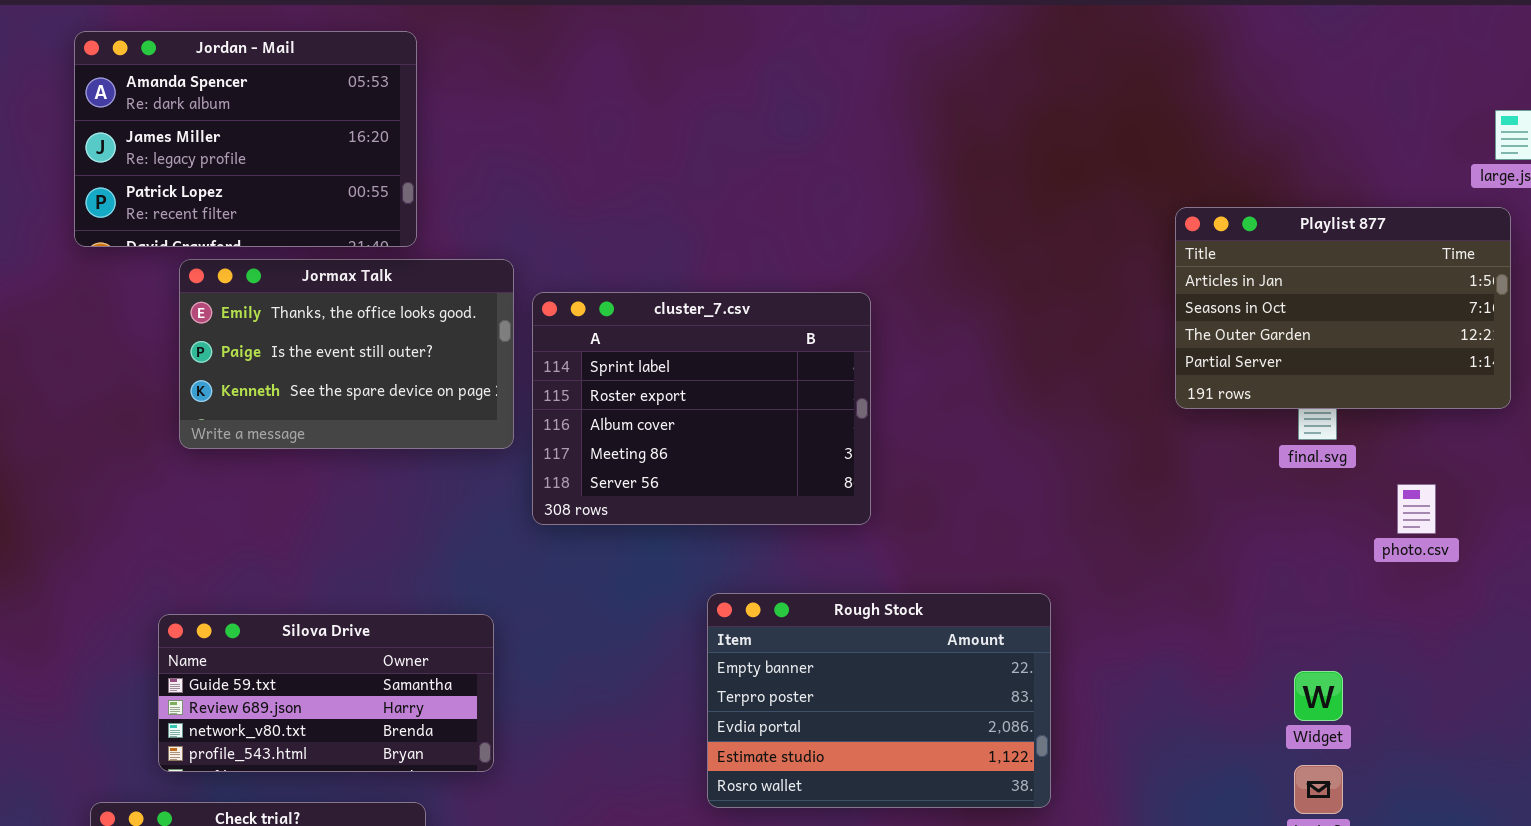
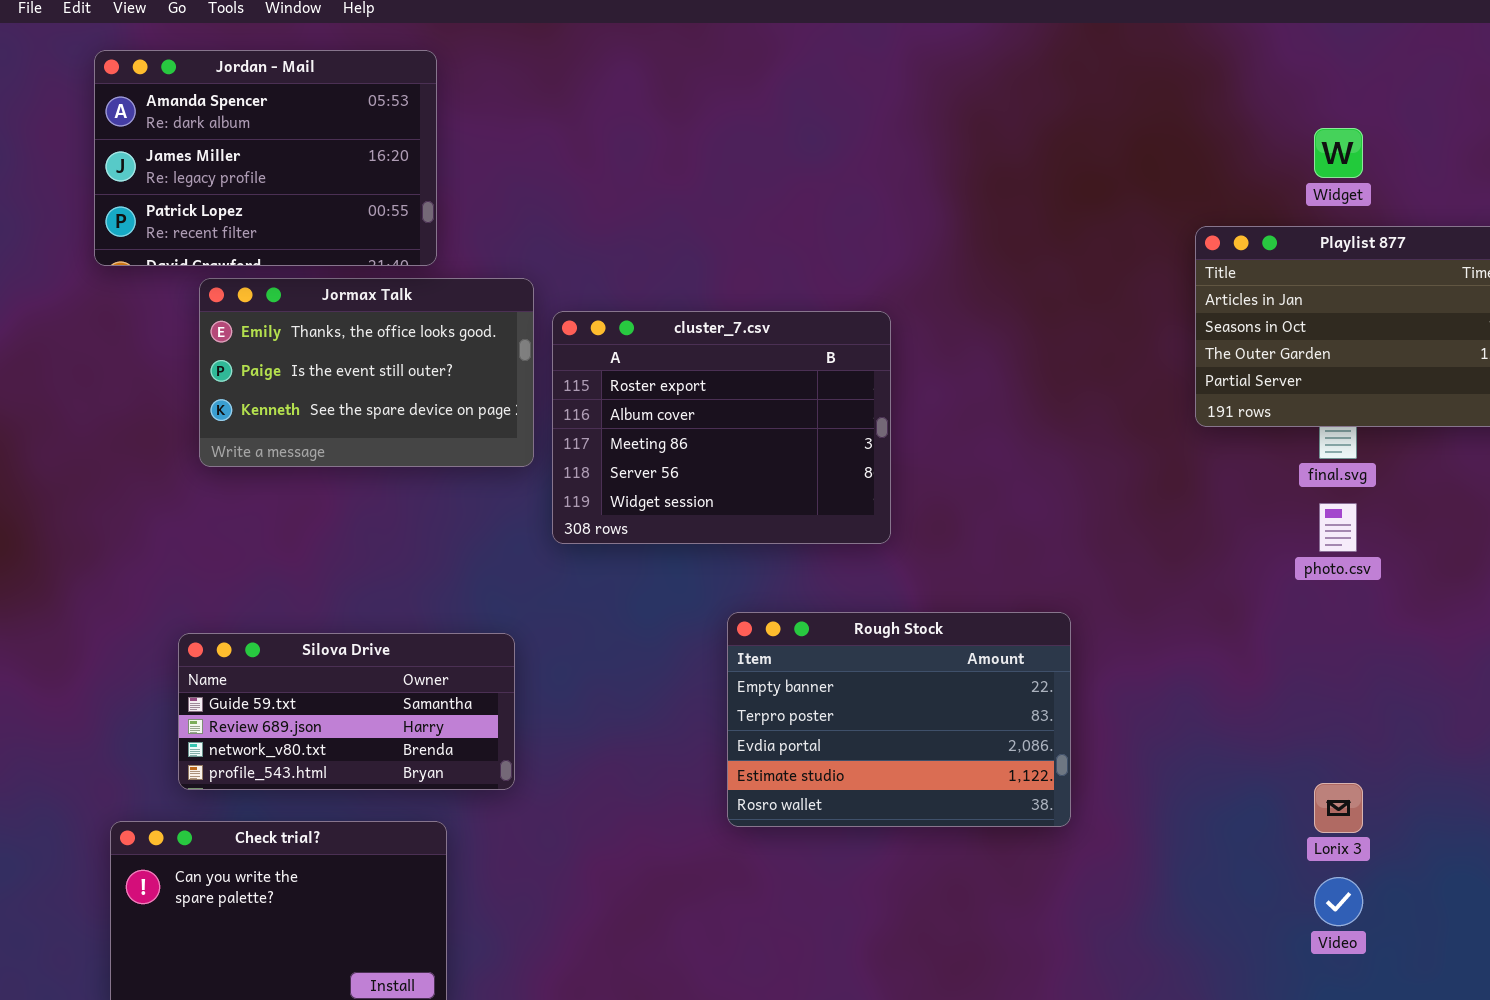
cluster_7.csv: [532,292,871,525] -> [552,311,891,544], scrolled down 1 row
photo.csv: [1397,484,1436,534] -> [1319,503,1357,552], moved
Widget: [1294,671,1343,721] -> [1314,128,1363,178], moved

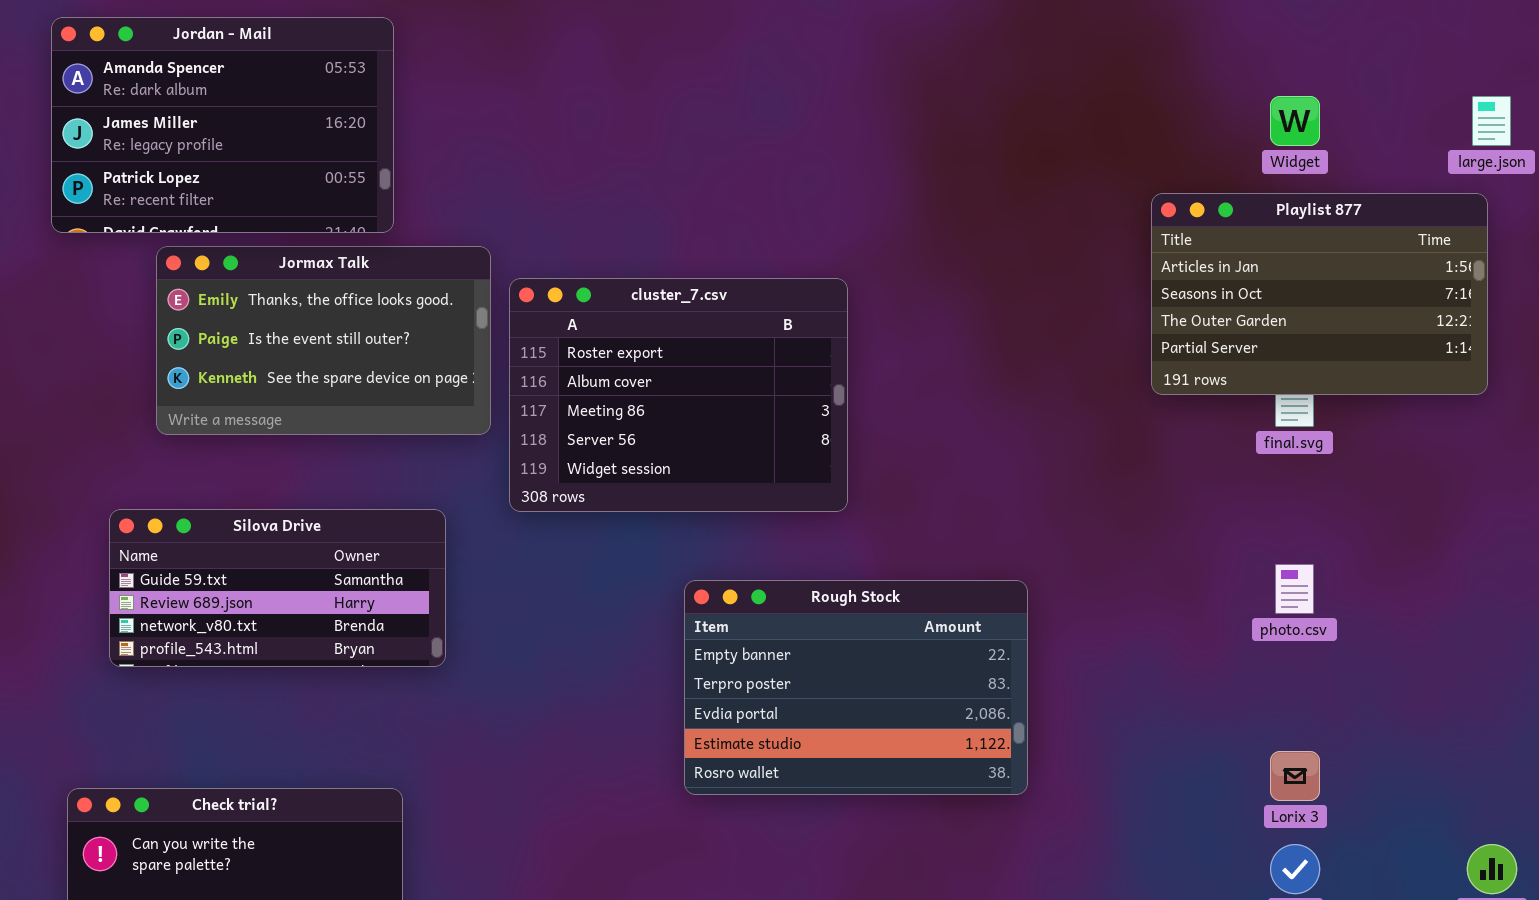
photo.csv: [1319,503,1357,552] -> [1275,564,1314,614], moved
Silova Drive: [178,633,515,790] -> [109,509,446,667], moved

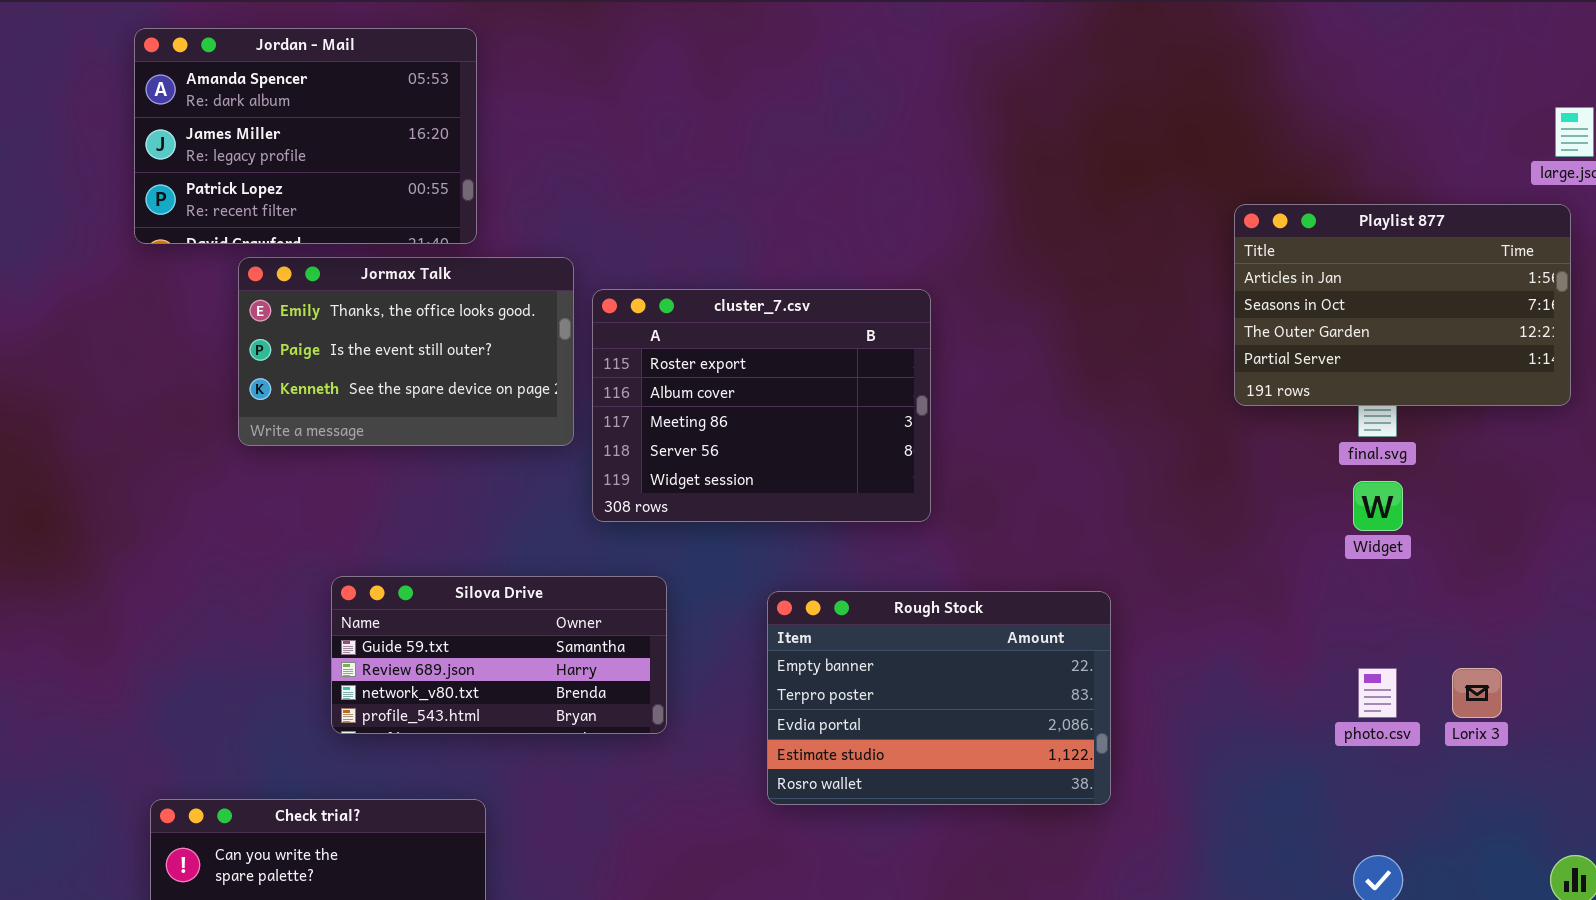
Widget: [1270,96,1320,146] -> [1353,481,1403,531], moved
Silova Drive: [109,509,446,667] -> [331,576,667,734], moved
photo.csv: [1275,564,1314,614] -> [1358,668,1397,718], moved
Lorix 3: [1270,751,1320,801] -> [1452,668,1502,718], moved

